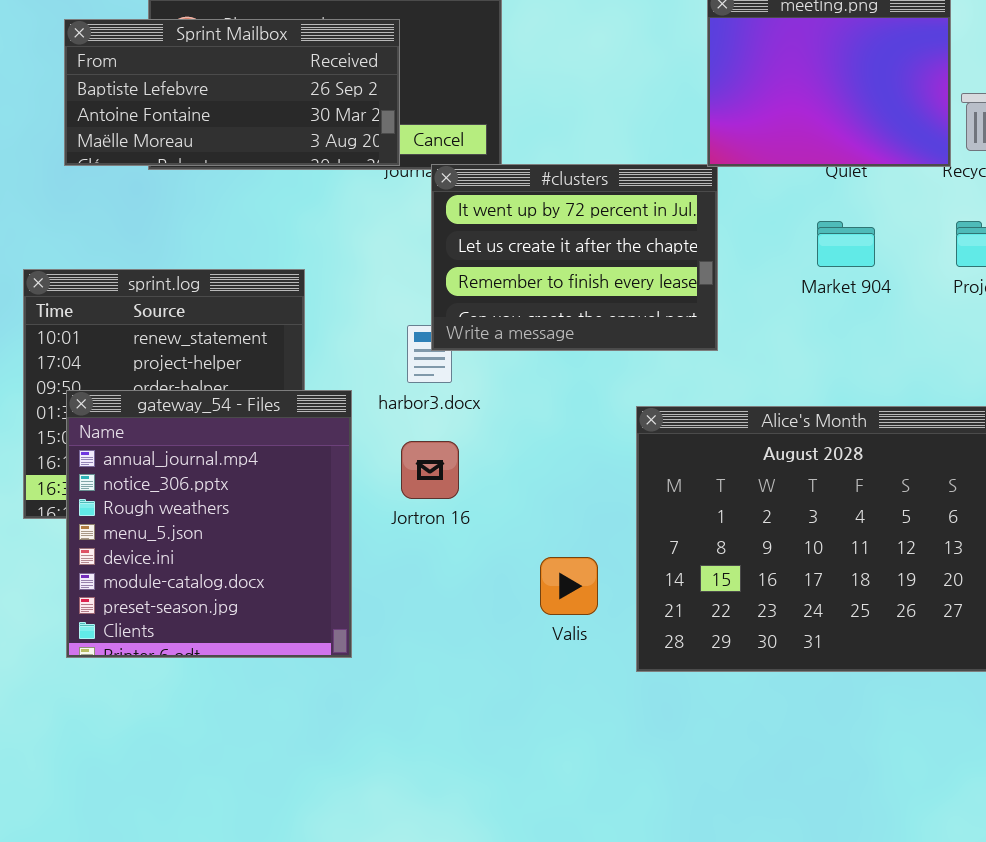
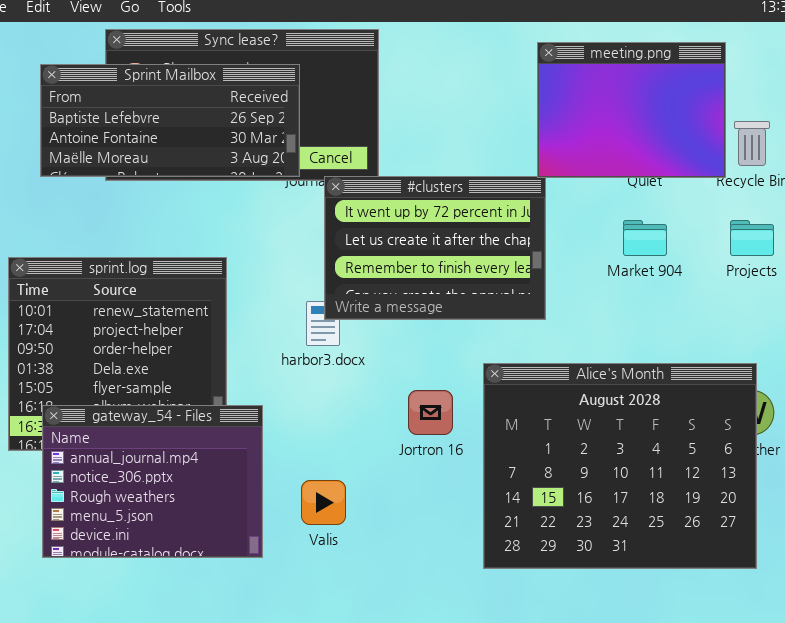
gateway_54 - Files: [66,390,352,658] -> [42,405,263,558], resized
Jortron 16: [401,441,459,499] -> [408,390,453,435], moved
Valis: [540,557,598,615] -> [301,480,346,525], moved

